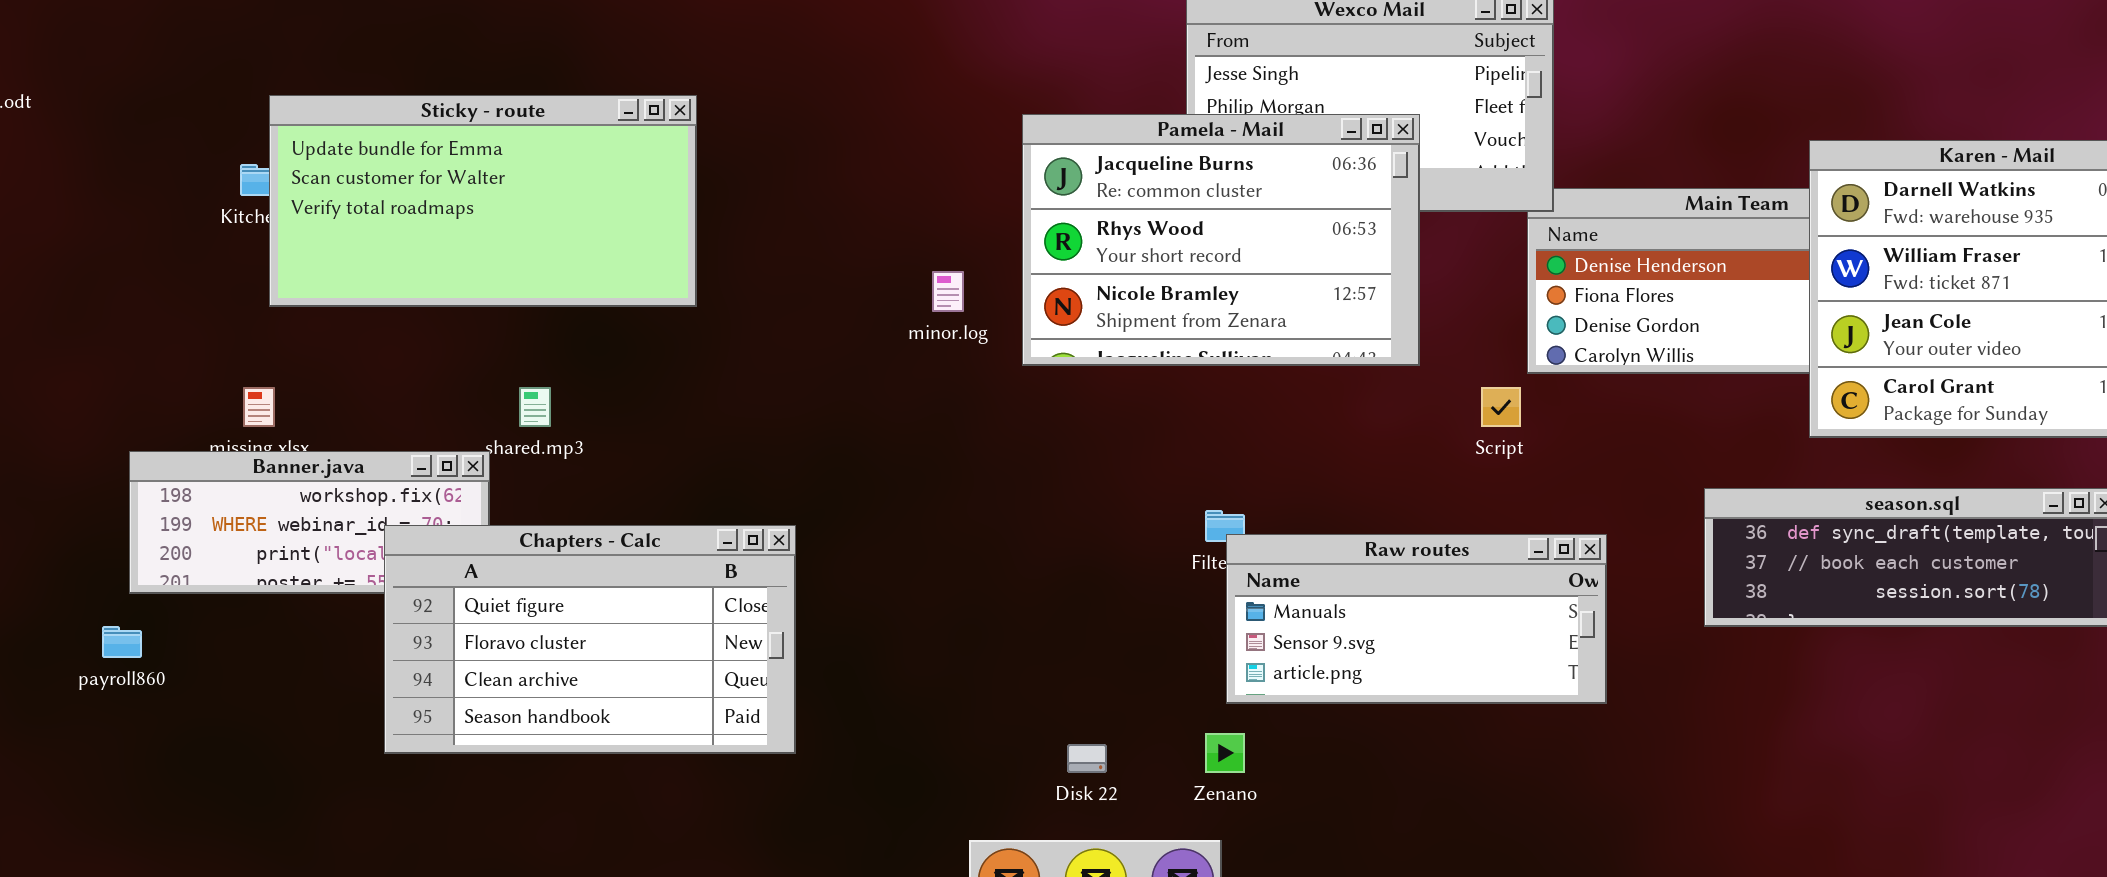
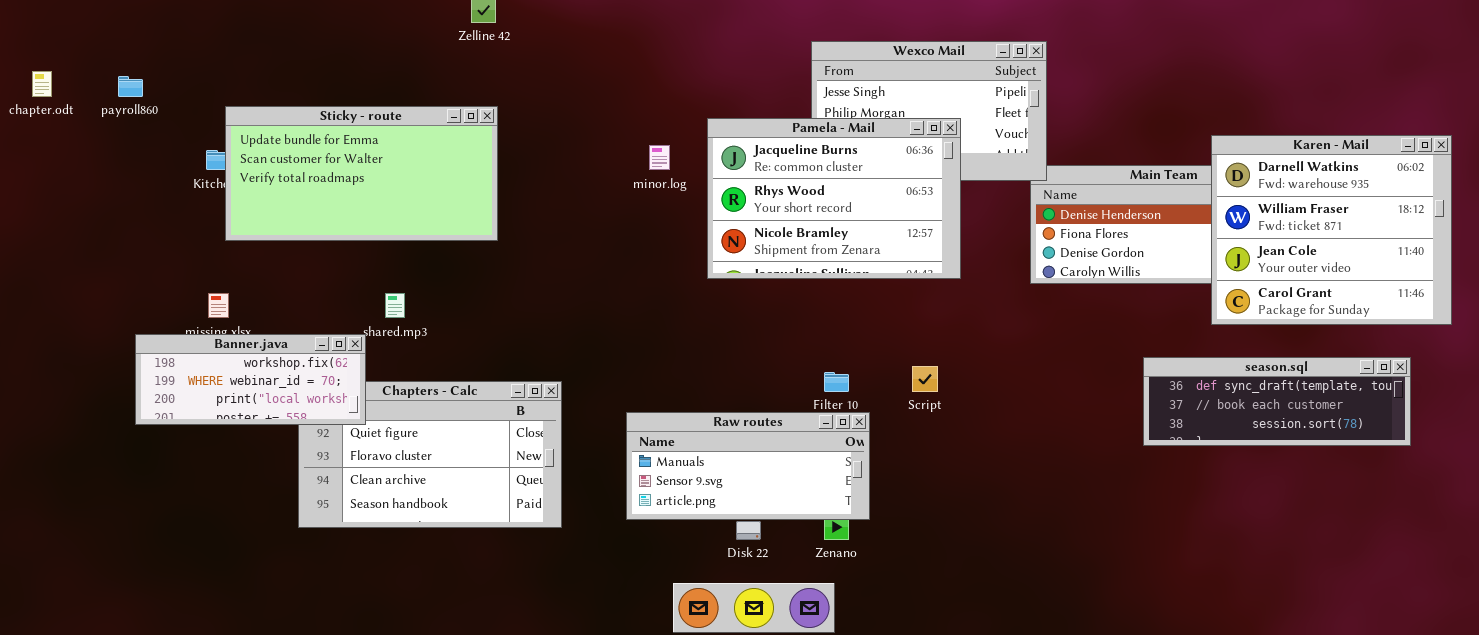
minor.log: [932,271,964,312] -> [649,145,670,170], moved
Script: [1481,387,1521,427] -> [912,366,938,392], moved
Banner.java: [129,451,490,594] -> [135,334,366,425], raised
Raw routes: [1226,534,1607,704] -> [626,412,870,520], moved
payroll860: [102,626,142,658] -> [118,76,143,97], moved

